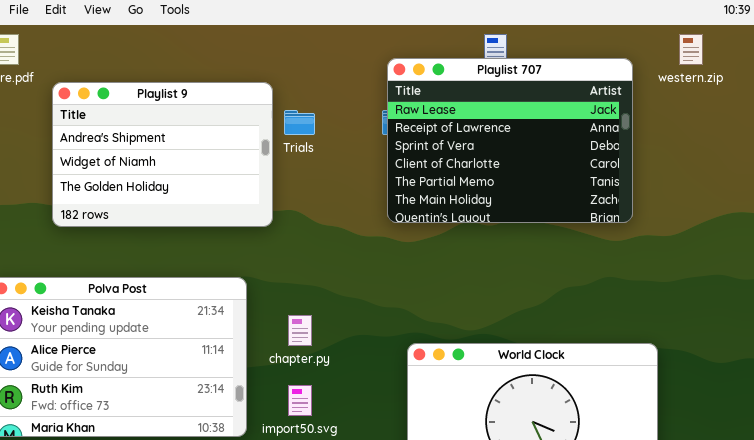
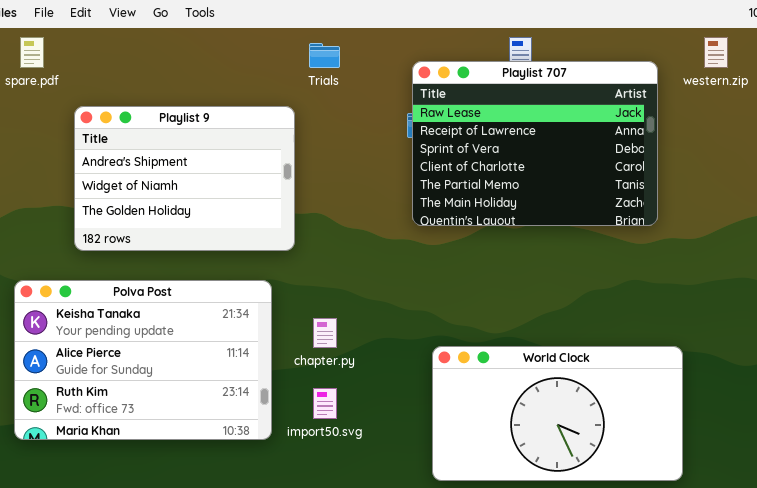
Playlist 9: [52,82,273,227] -> [74,106,295,251], moved
Trials: [284,110,315,135] -> [309,43,340,68], moved

